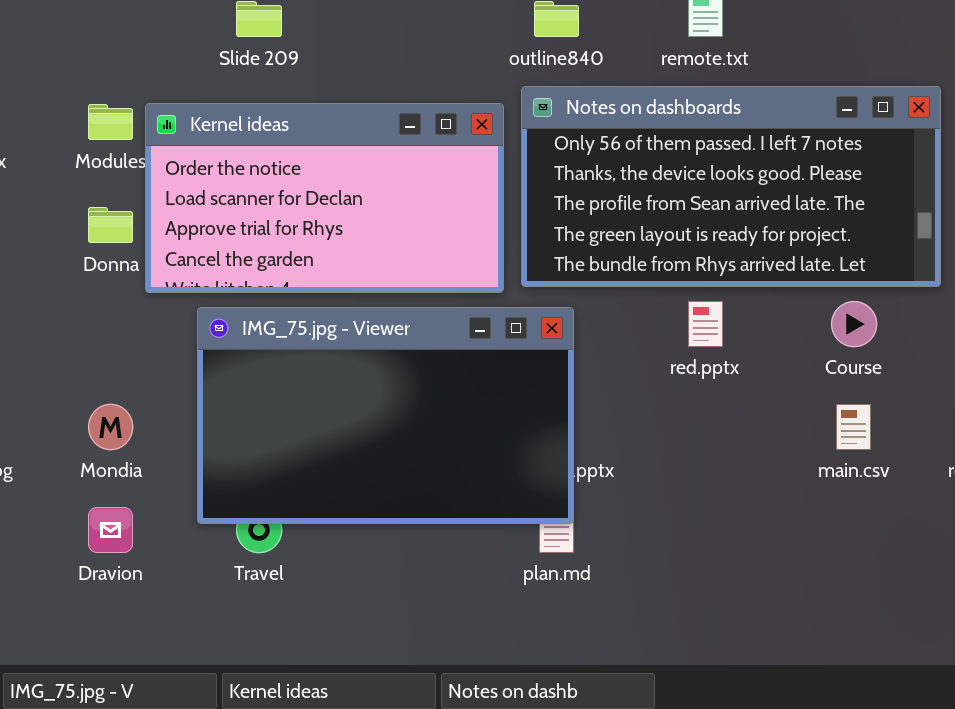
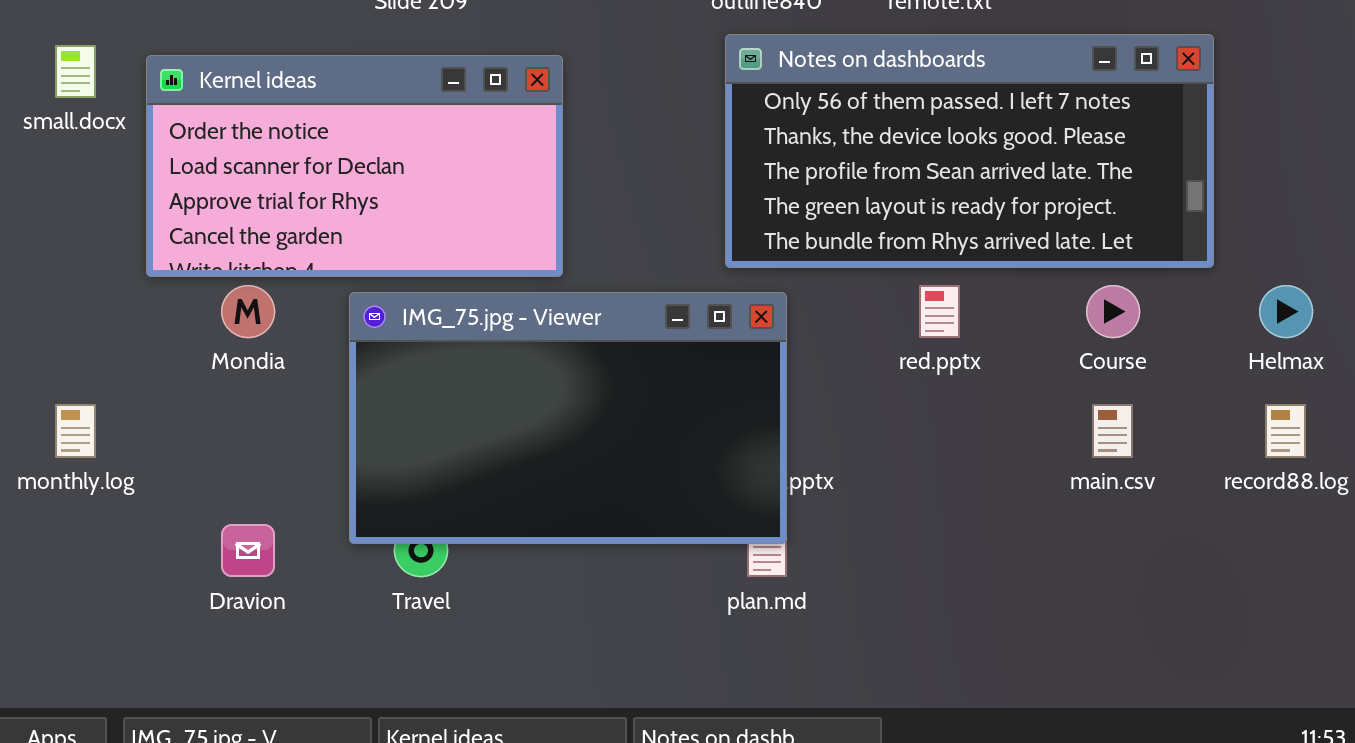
Kernel ideas: [145,103,504,293] -> [146,55,563,277], moved
Mondia: [88,404,133,450] -> [221,285,275,338], moved

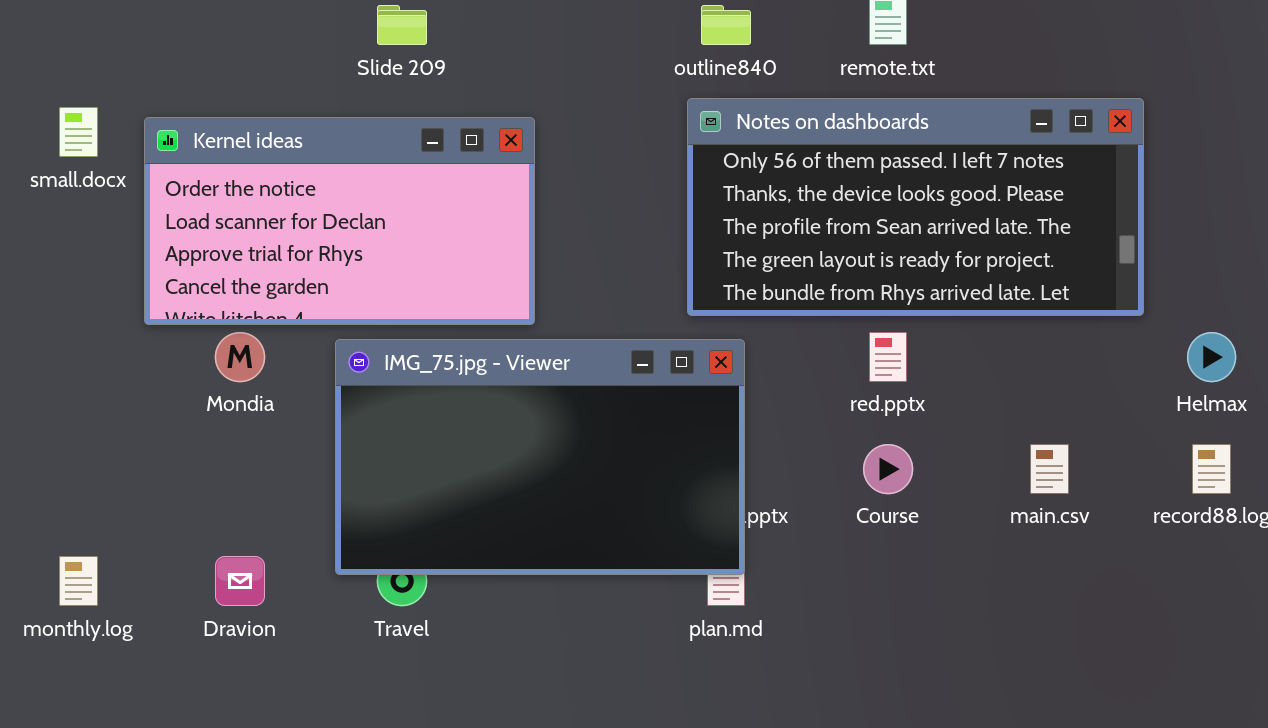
Course: [1086,285,1140,338] -> [863,444,913,494], moved
monthly.log: [55,404,96,458] -> [59,556,98,606], moved

